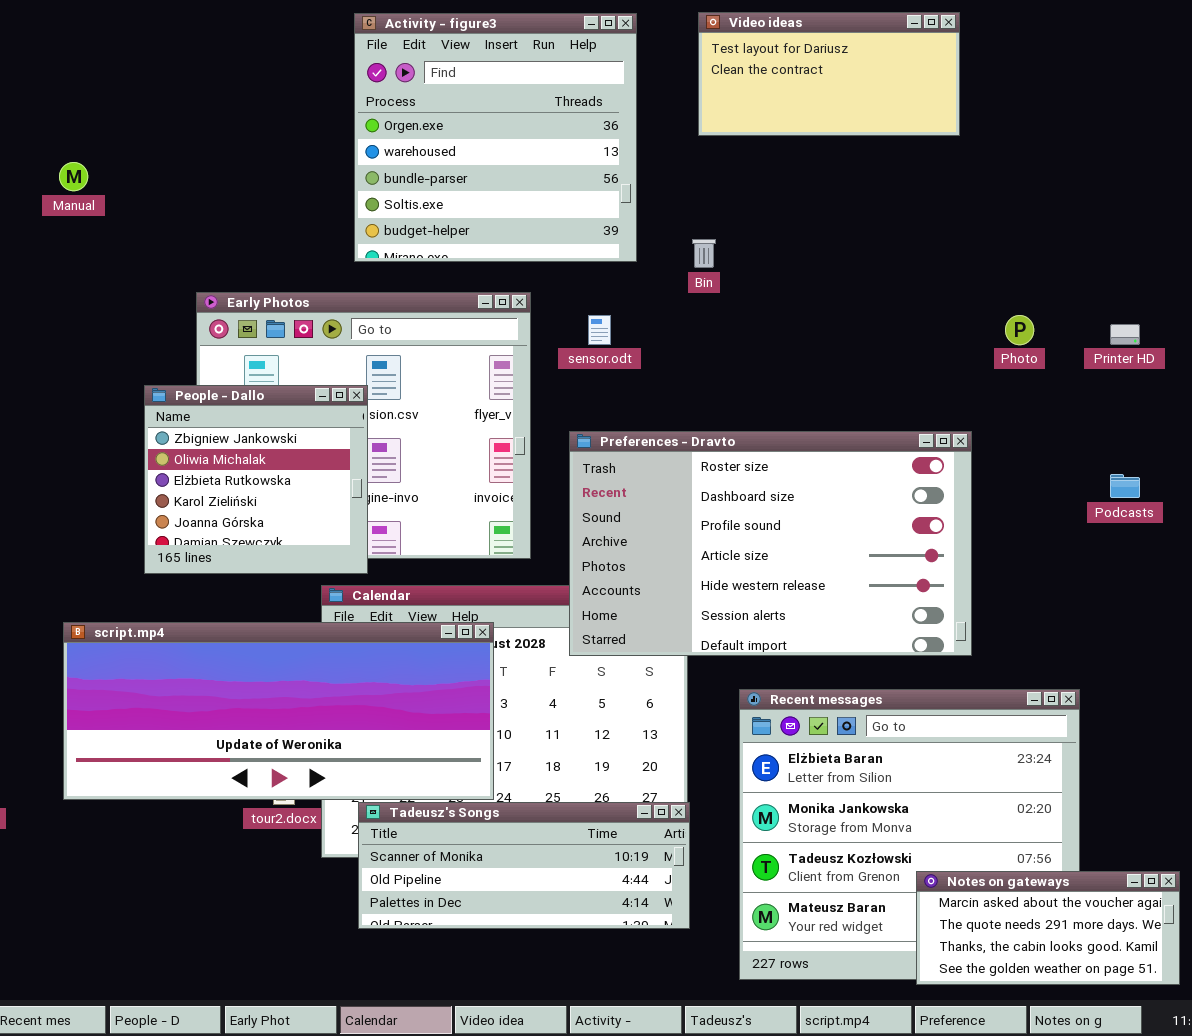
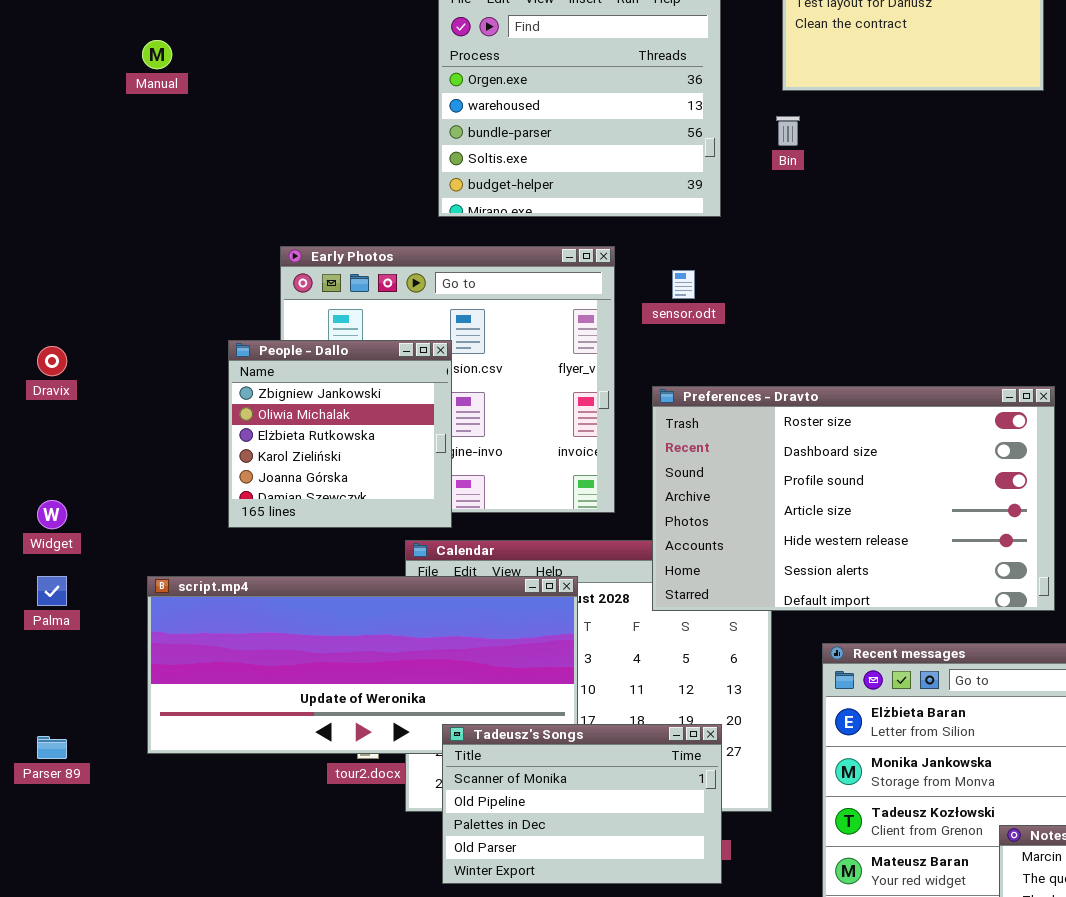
Manual: [59,162,88,191] -> [142,40,172,69], moved
Bin: [692,239,716,268] -> [776,116,800,146], moved
Tadeusz's Songs: [358,802,690,929] -> [442,724,722,884], resized

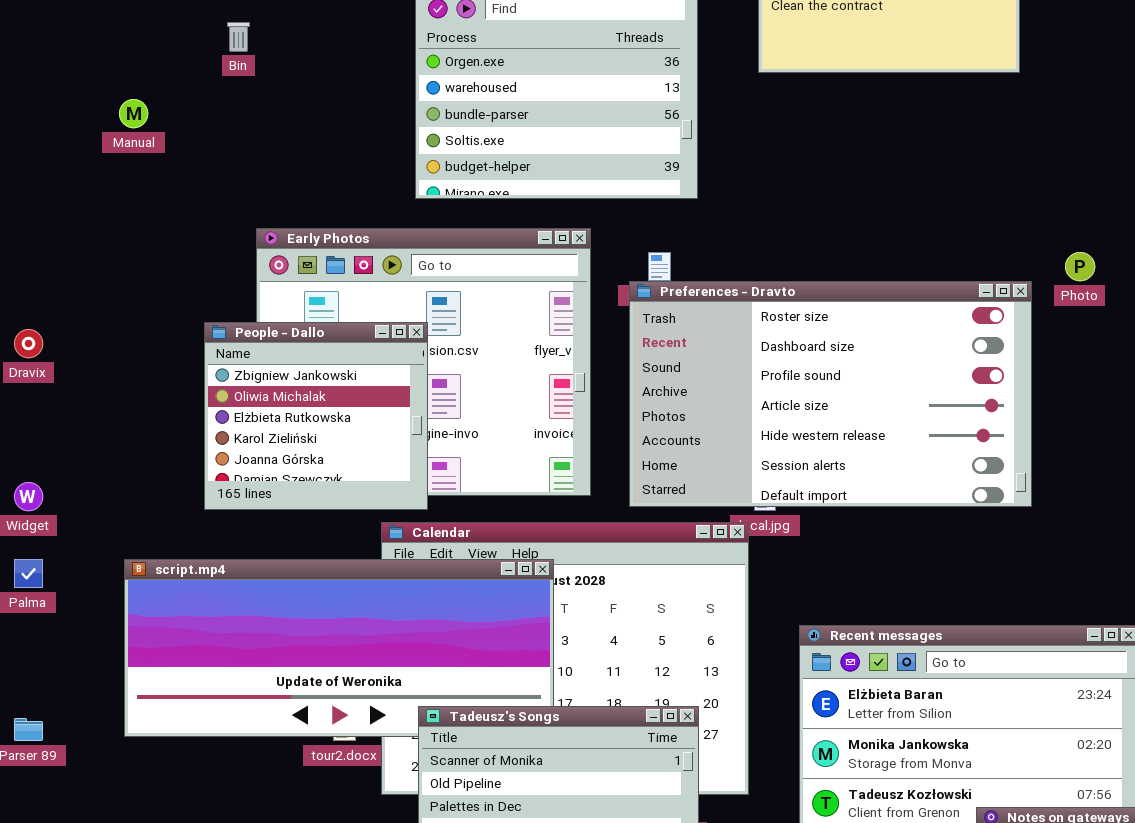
Manual: [142,40,172,69] -> [119,99,148,128], moved
Bin: [776,116,800,146] -> [227,22,250,52], moved
Preferences - Dravto: [652,386,1055,611] -> [629,281,1032,507], moved

